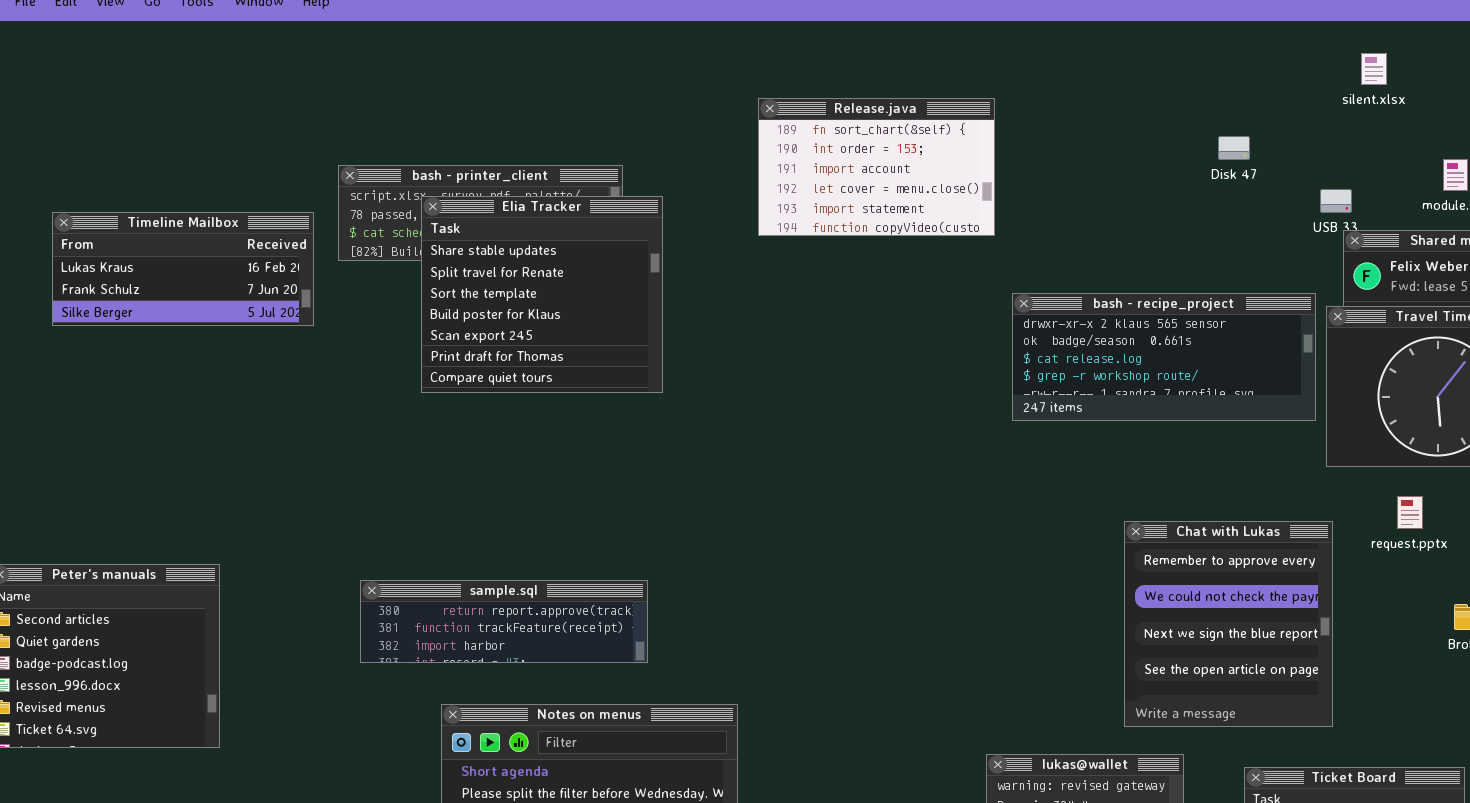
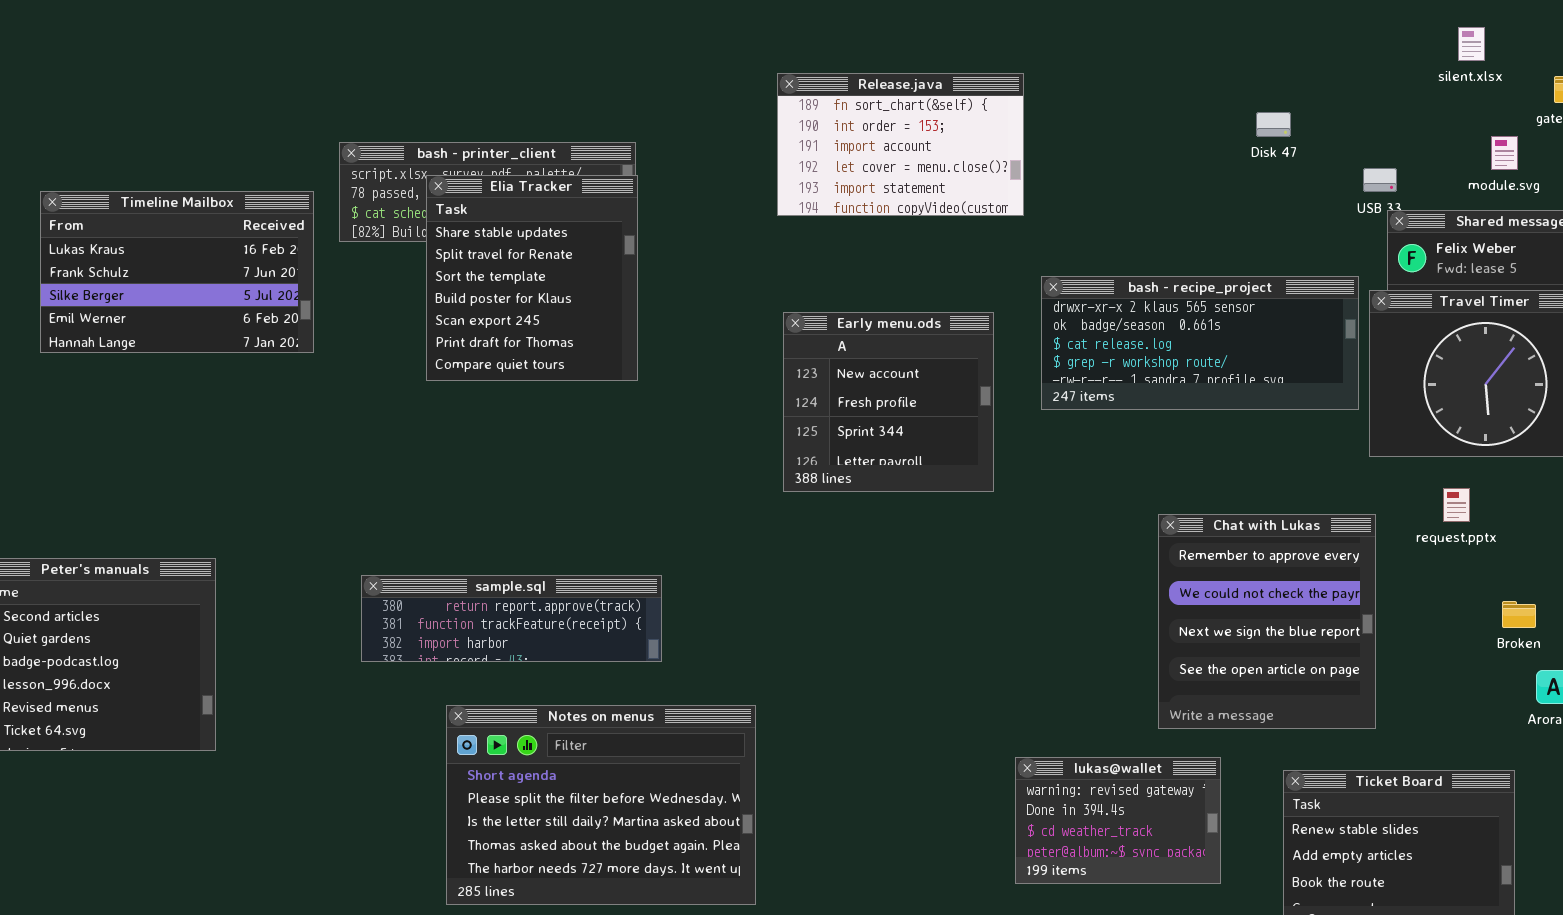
silent.xlsx: [1361,53,1387,85] -> [1458,27,1485,61], moved
Elia Tracker: [421,196,663,393] -> [426,175,638,381], resized
Timeline Mailbox: [52,212,314,326] -> [40,191,314,353], resized
Early menu.ods: none -> [783,312,994,492], opened

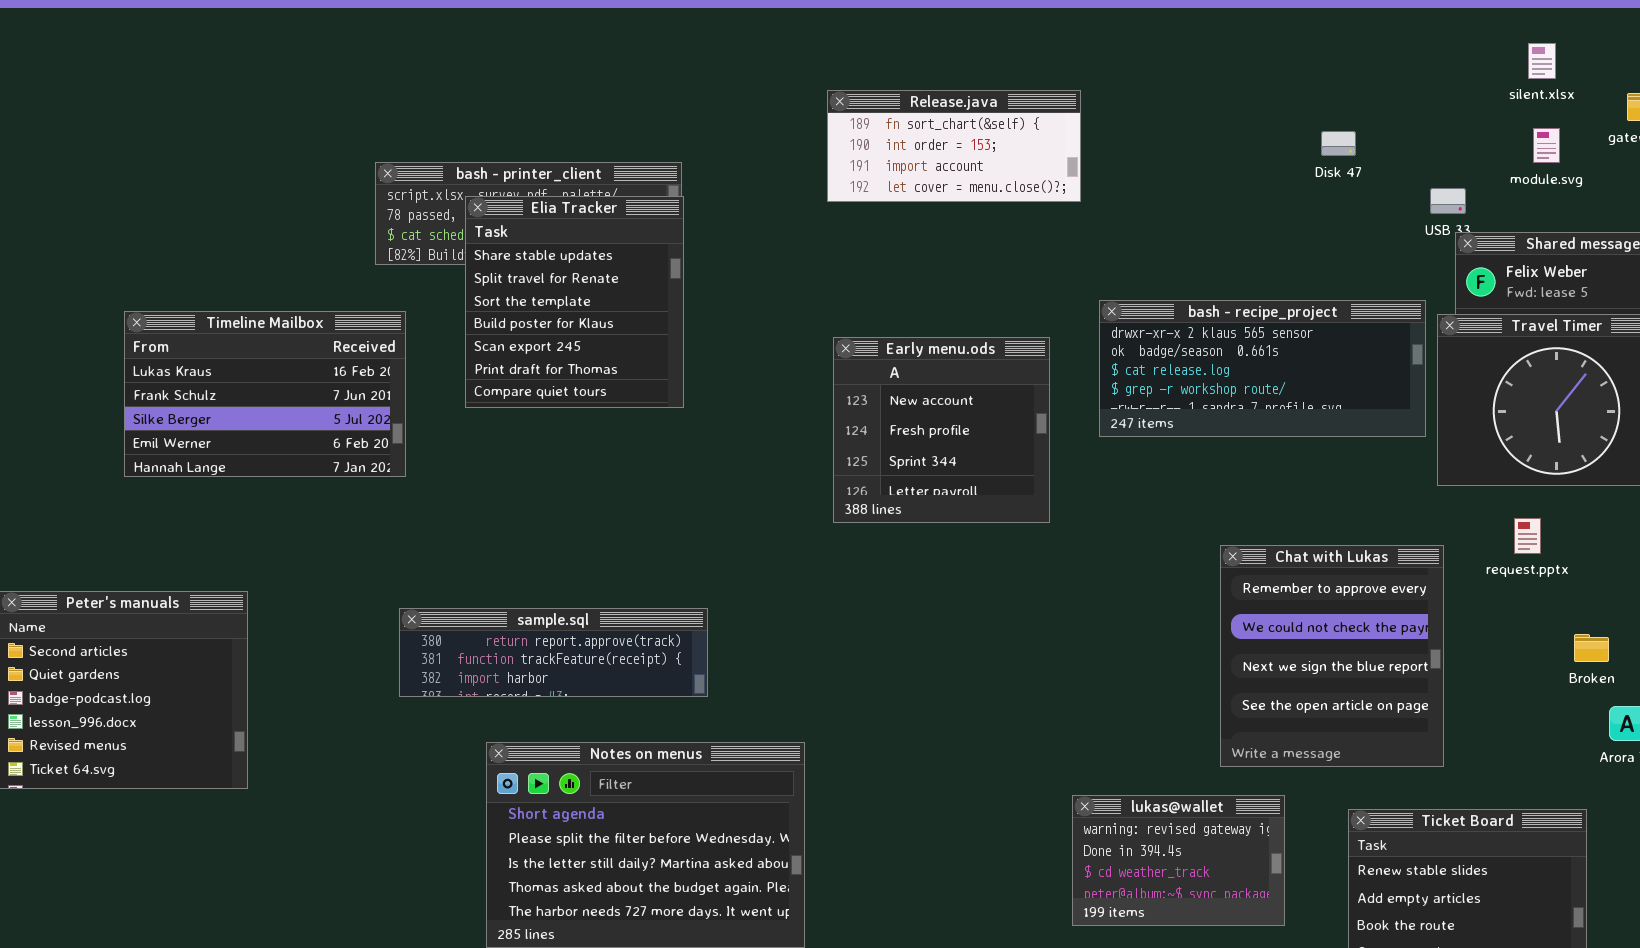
Release.java: [777,73,1024,216] -> [827,90,1081,202], resized
module.svg: [1491,136,1518,170] -> [1533,128,1560,163], moved
Timeline Mailbox: [40,191,314,353] -> [124,311,406,477], moved

